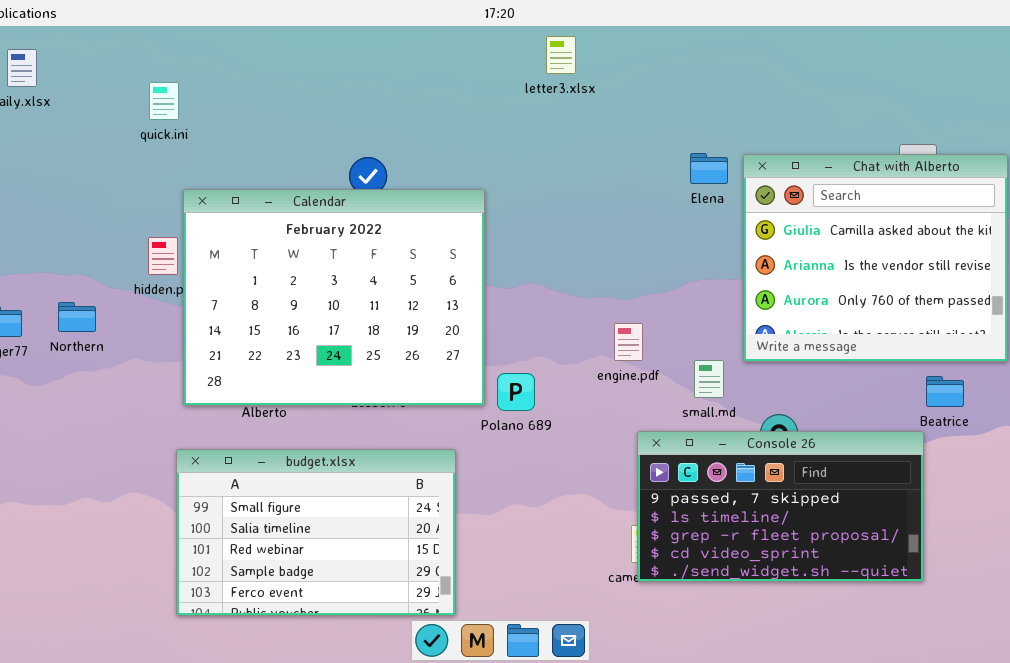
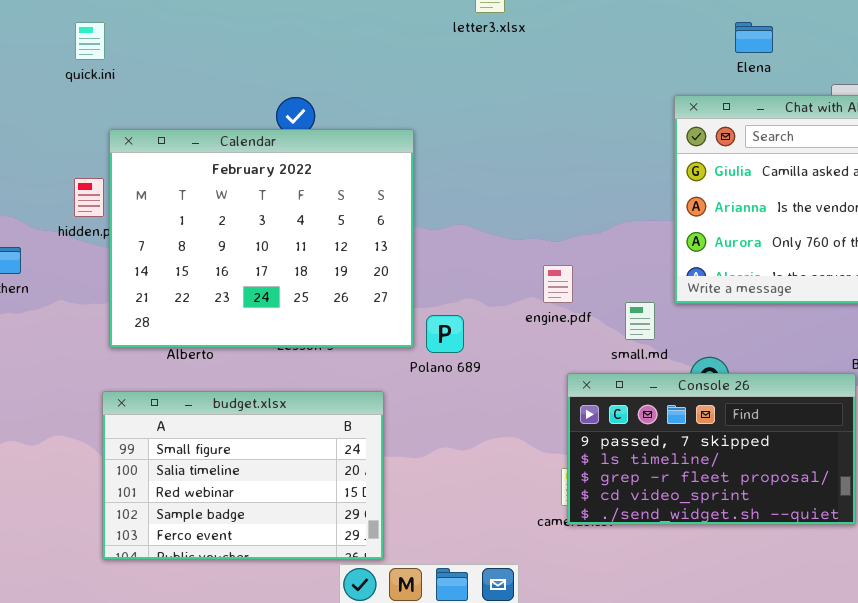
Elena: [690,153,728,184] -> [735,22,773,53], moved

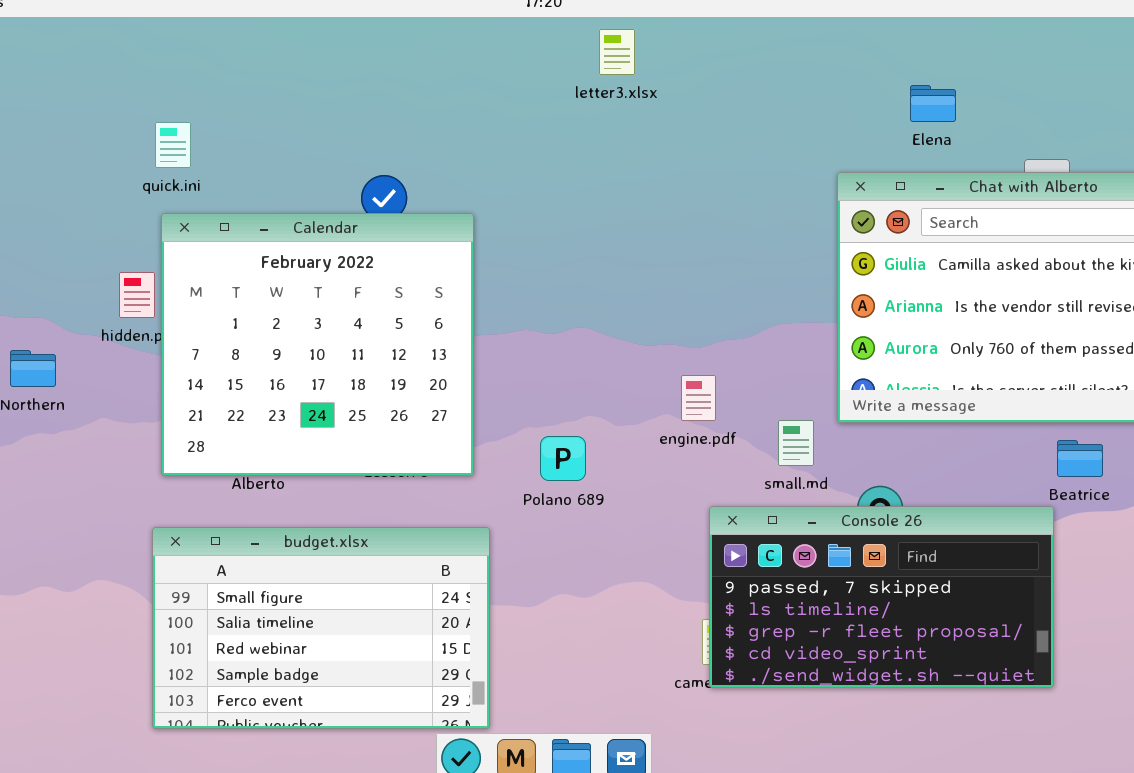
quick.ini: [75,22,105,60] -> [155,122,191,168], moved
Calendar: [109,129,414,348] -> [161,213,474,476], resized

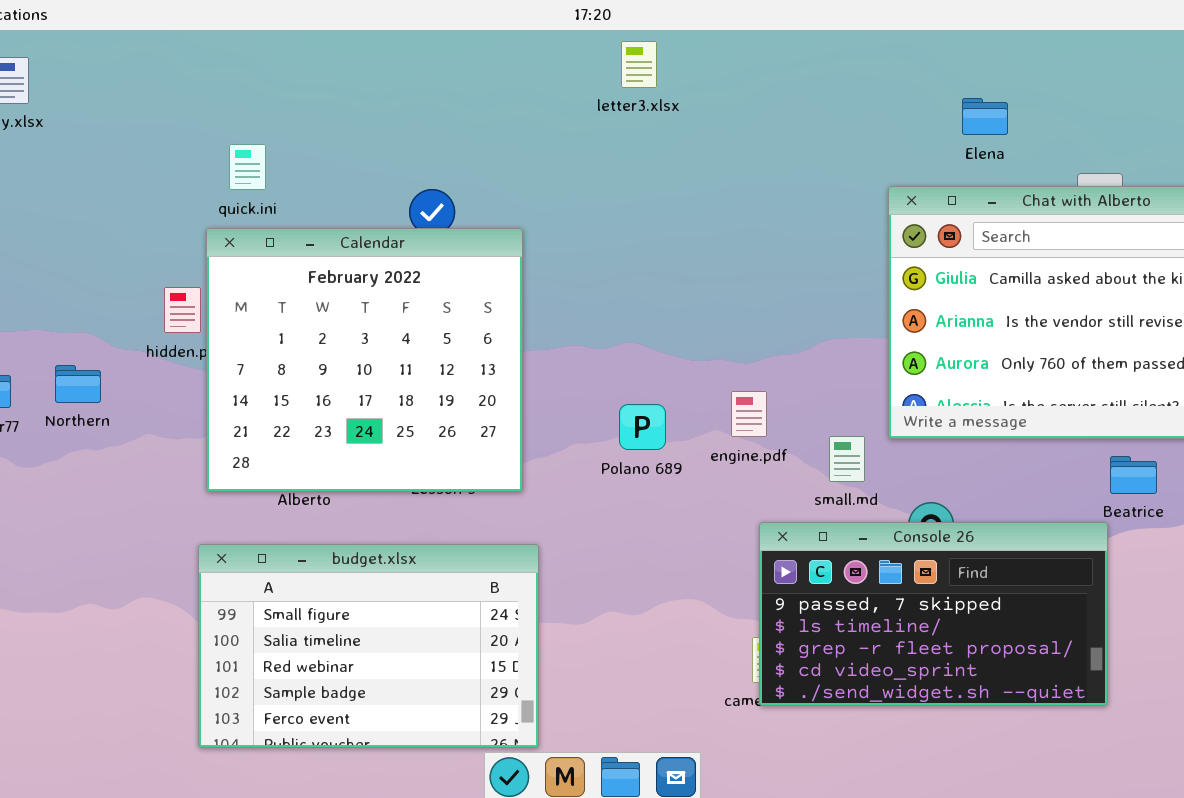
letter3.xlsx: [599,29,635,75] -> [621,41,657,88], moved
quick.ini: [155,122,191,168] -> [229,144,266,190], moved
Polano 689: [540,436,586,481] -> [619,404,666,450], moved

